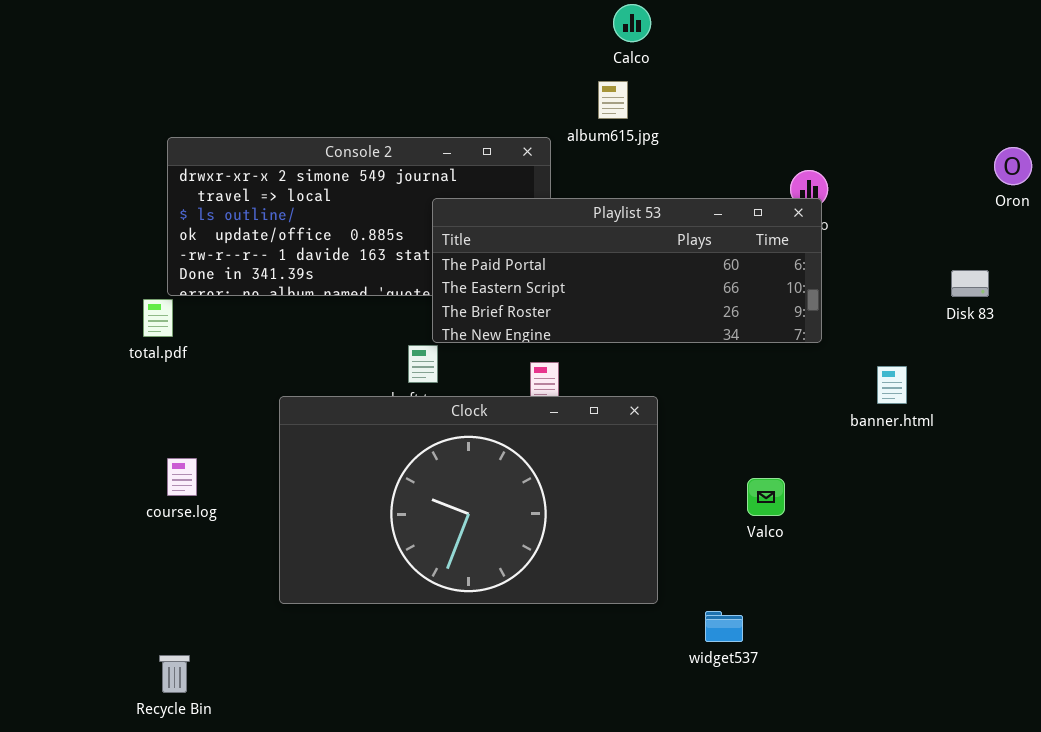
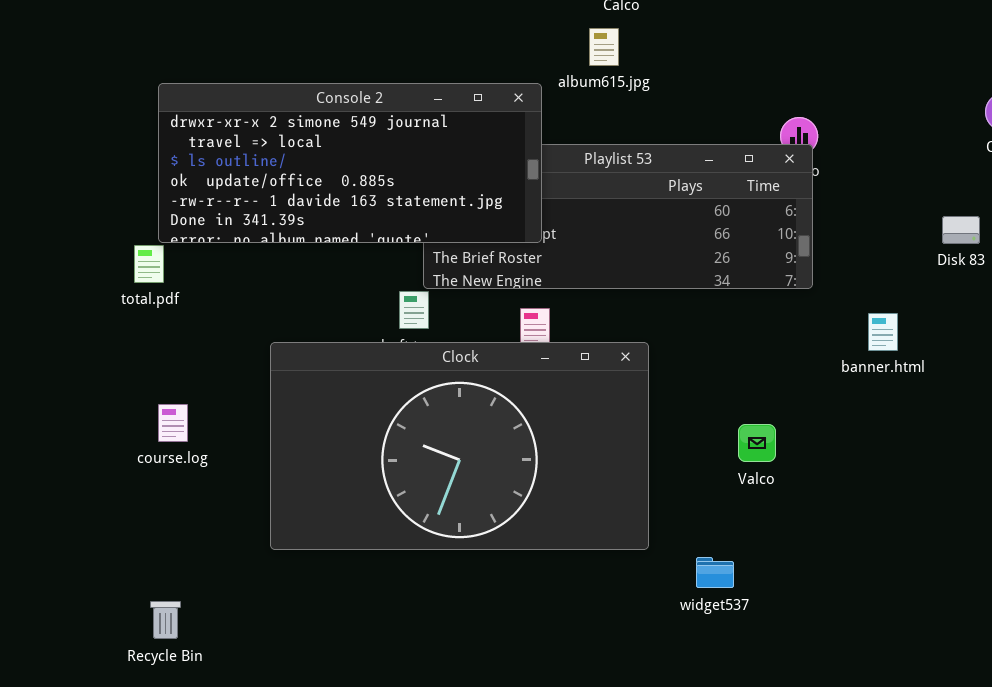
Console 2: [167,137,551,296] -> [158,83,542,243], raised

